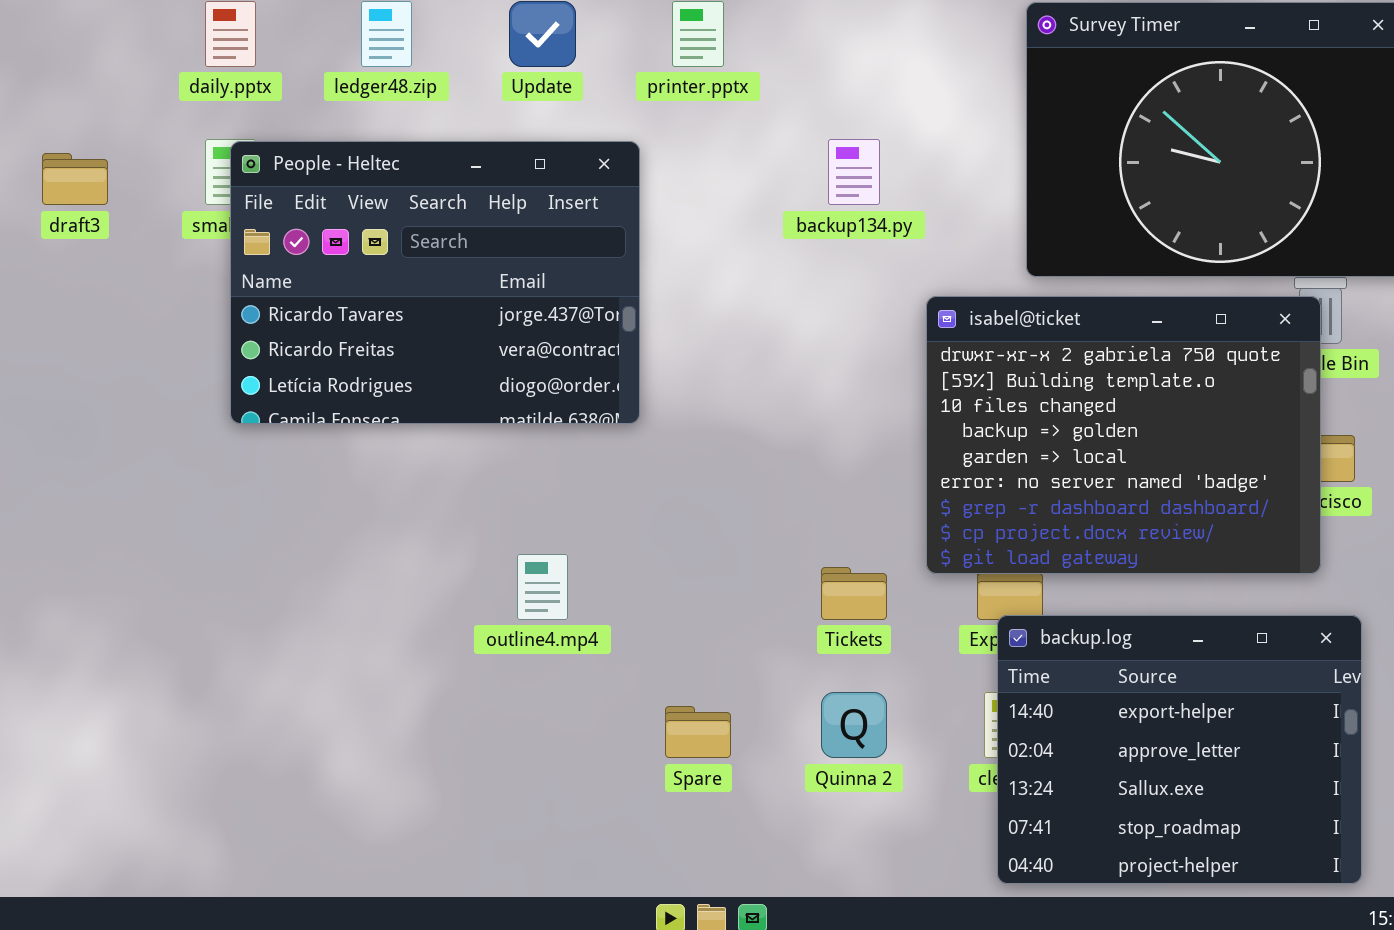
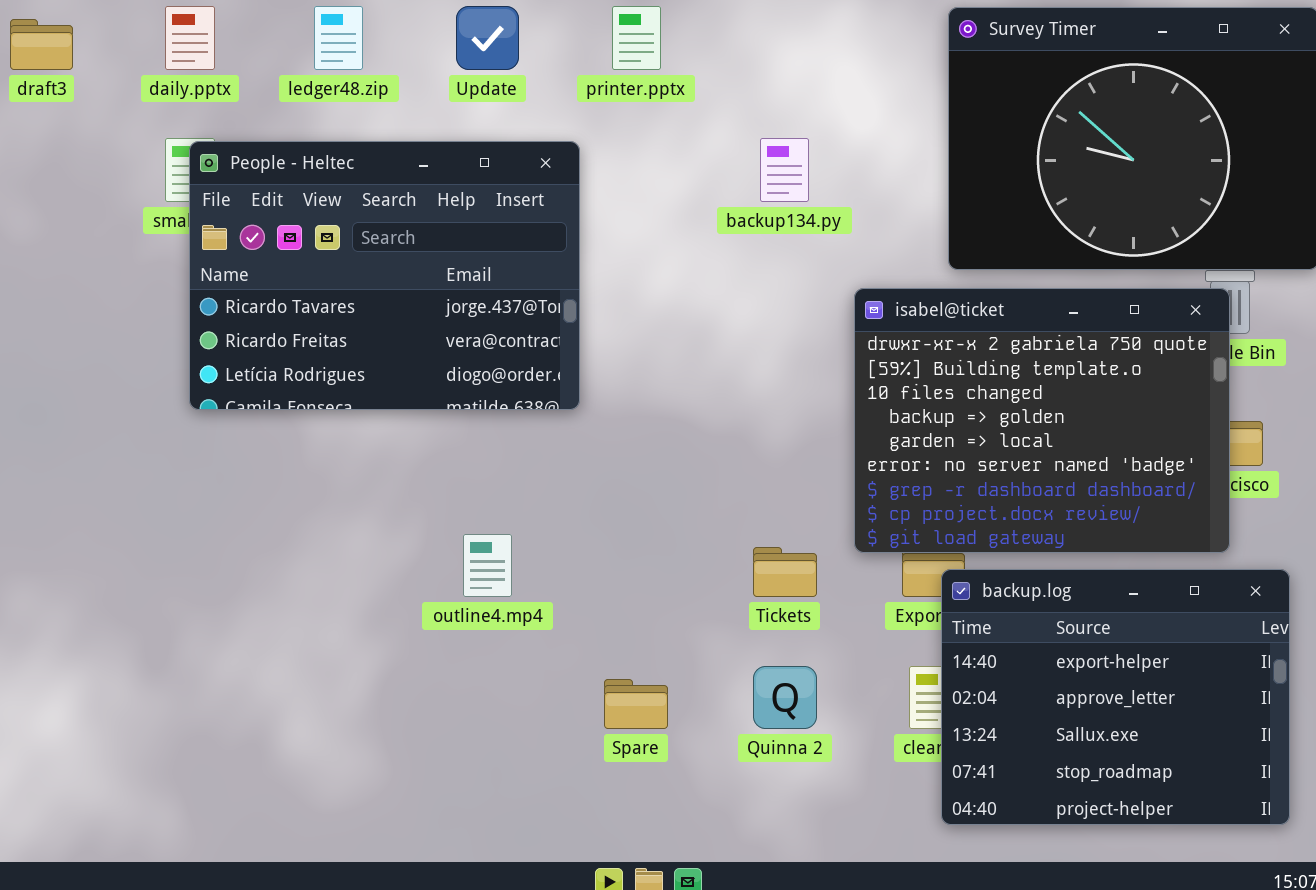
draft3: [42,153,108,205] -> [10,19,73,70], moved
backup.log: [997,615,1362,884] -> [941,569,1290,825], moved

